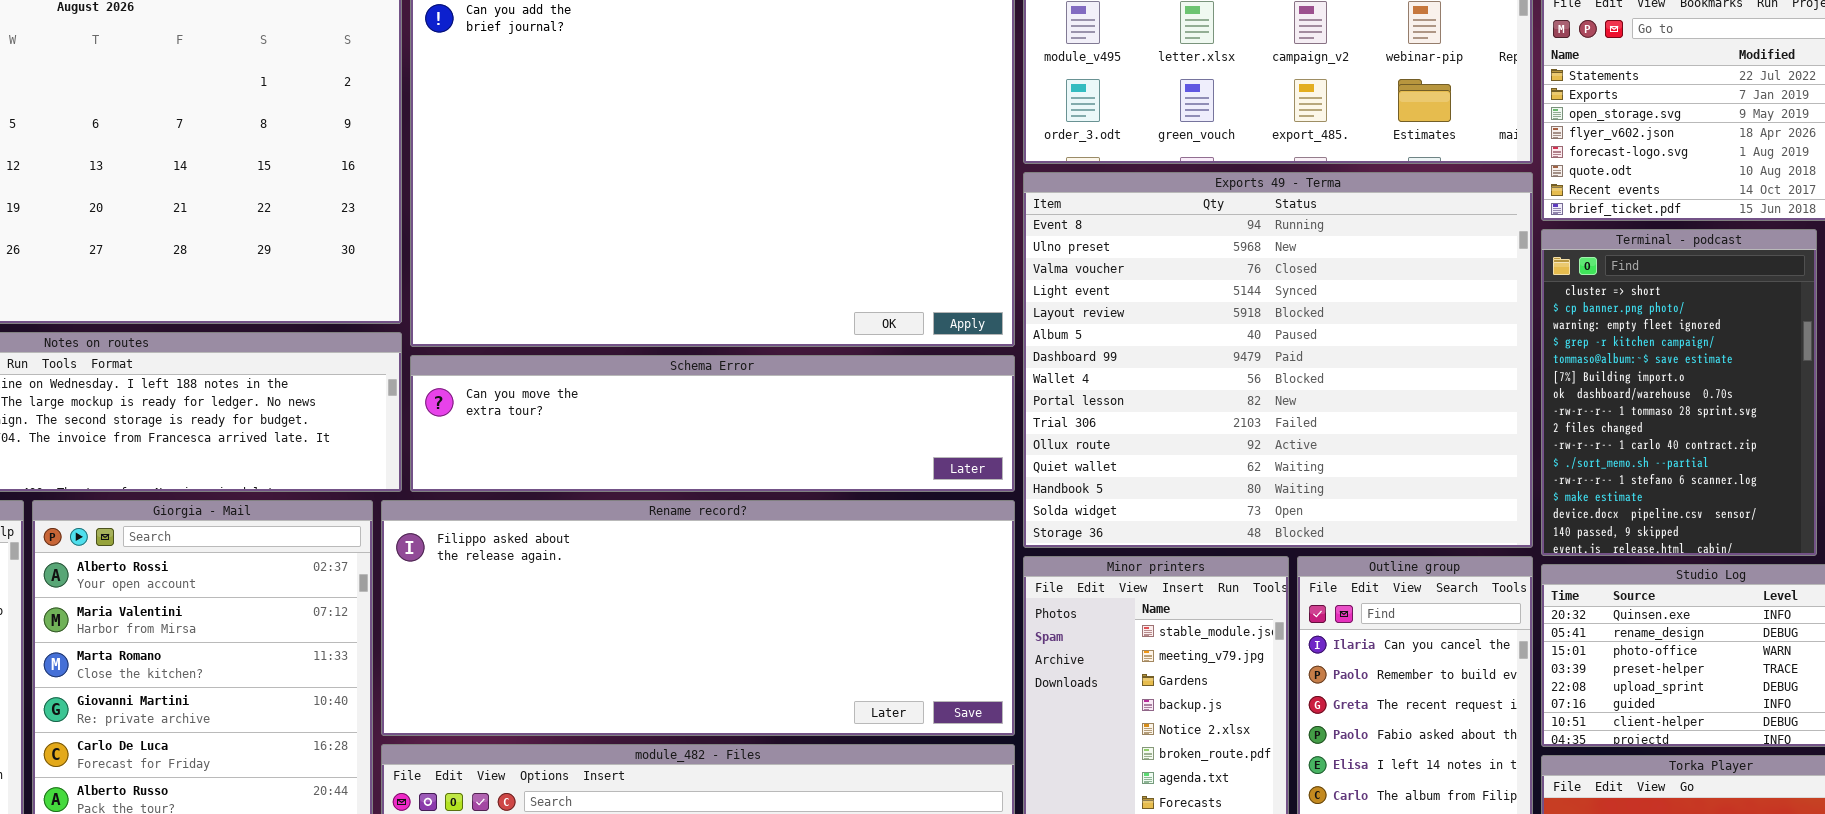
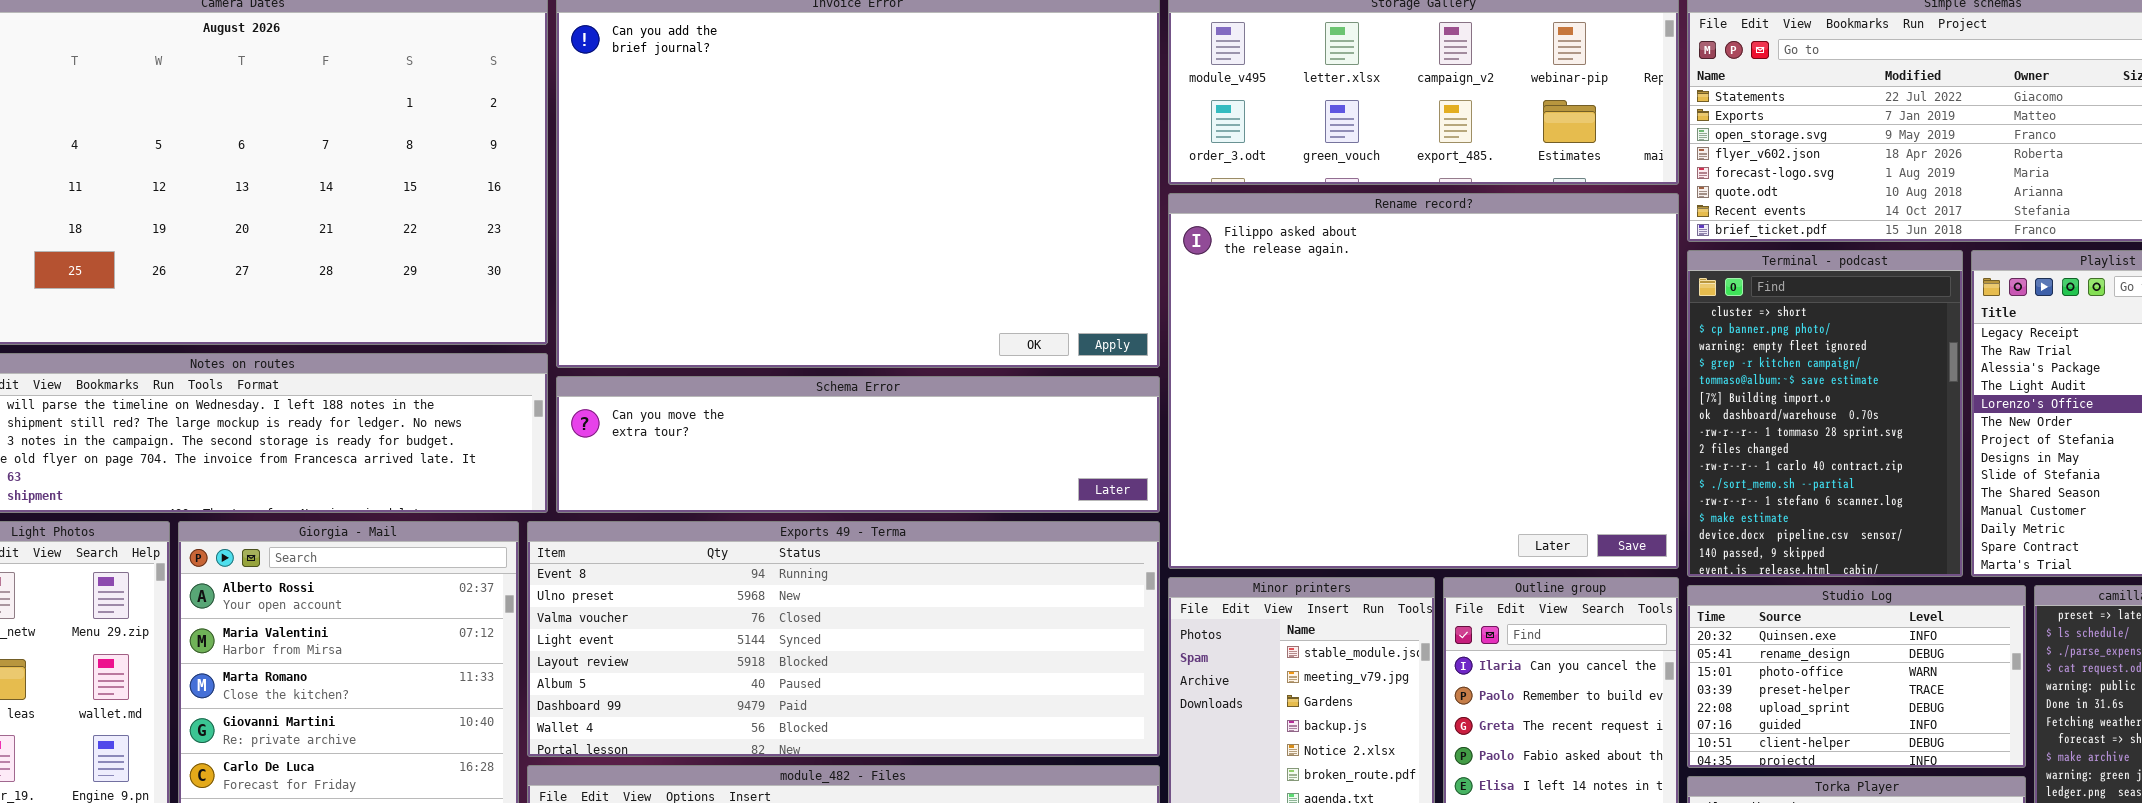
Exports 49 - Terma: [1023,172,1533,548] -> [527,521,1160,757], moved, resized
Rename record?: [381,500,1015,736] -> [1168,193,1679,569], moved, resized

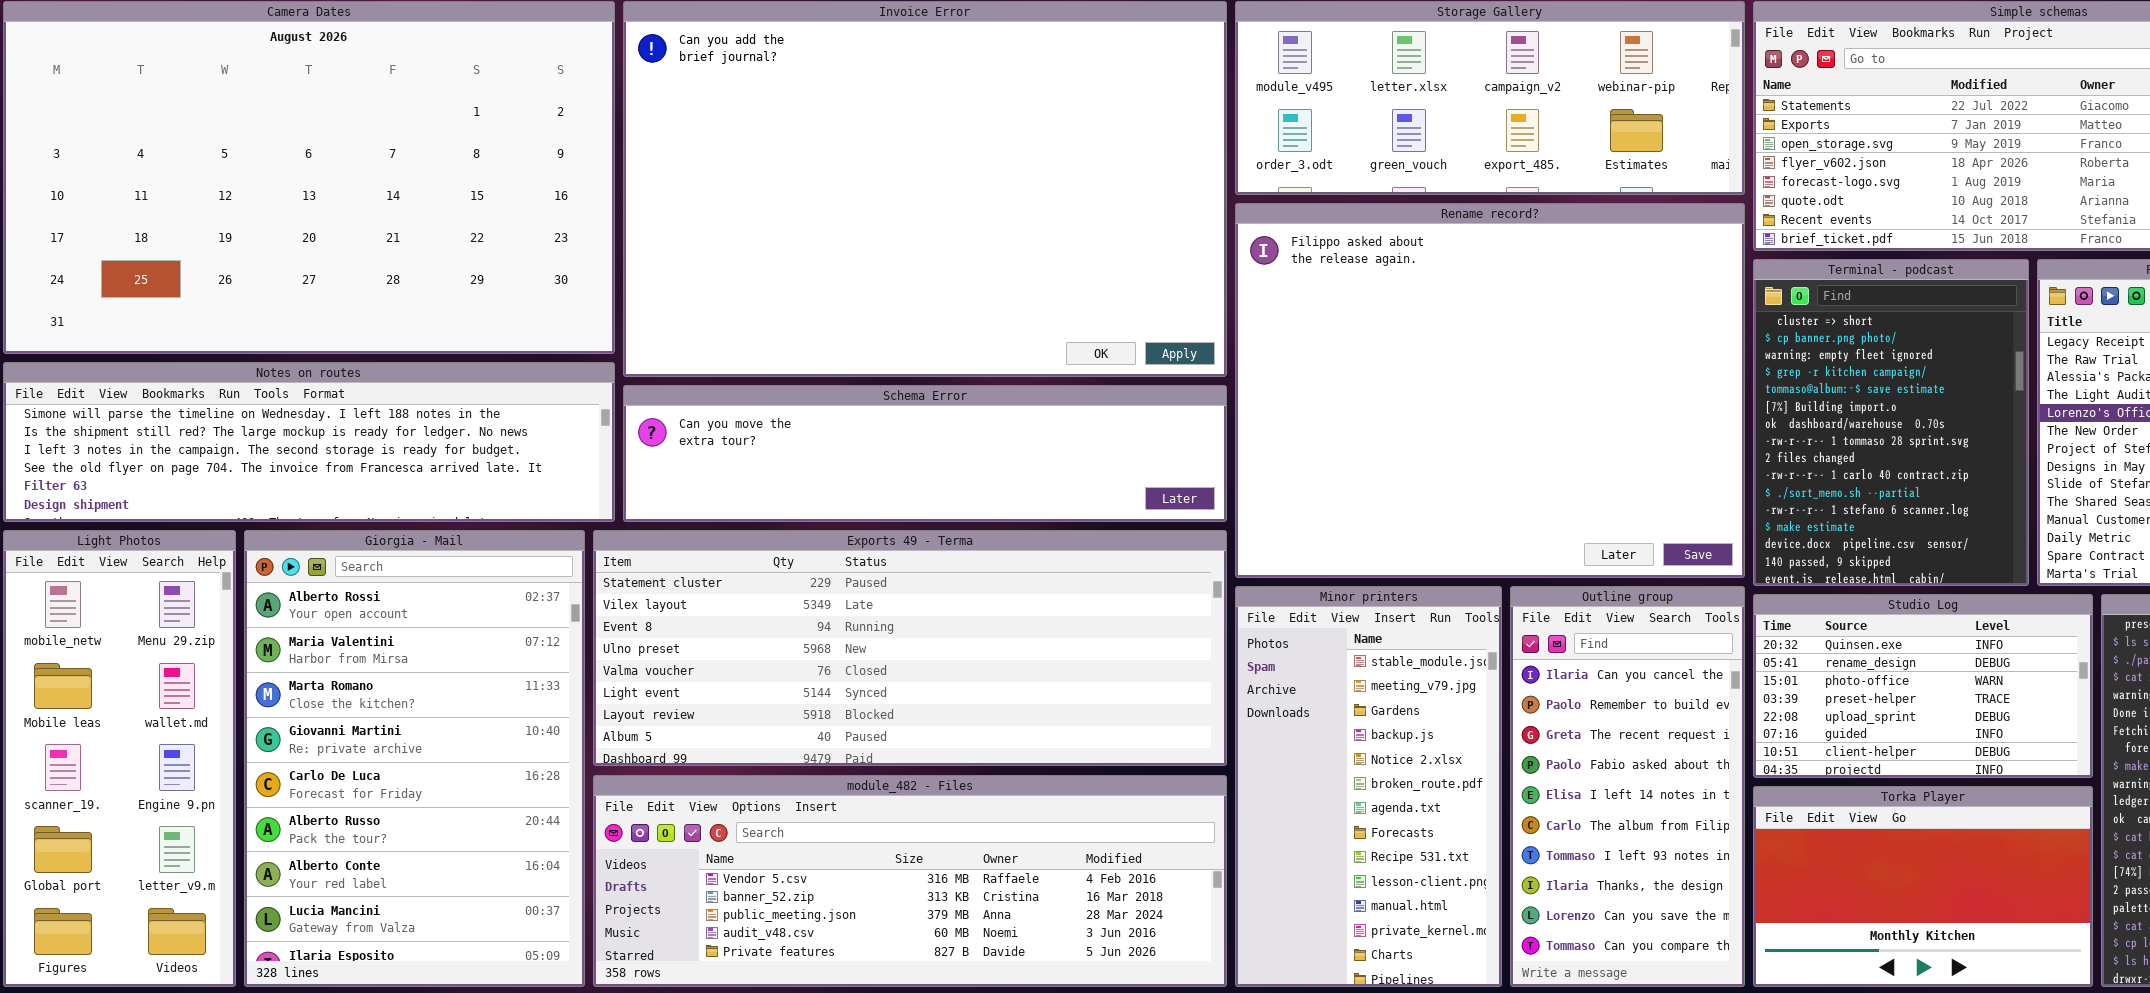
Exports 49 - Terma: [527,521,1160,757] -> [593,530,1227,766], scrolled up 2 rows

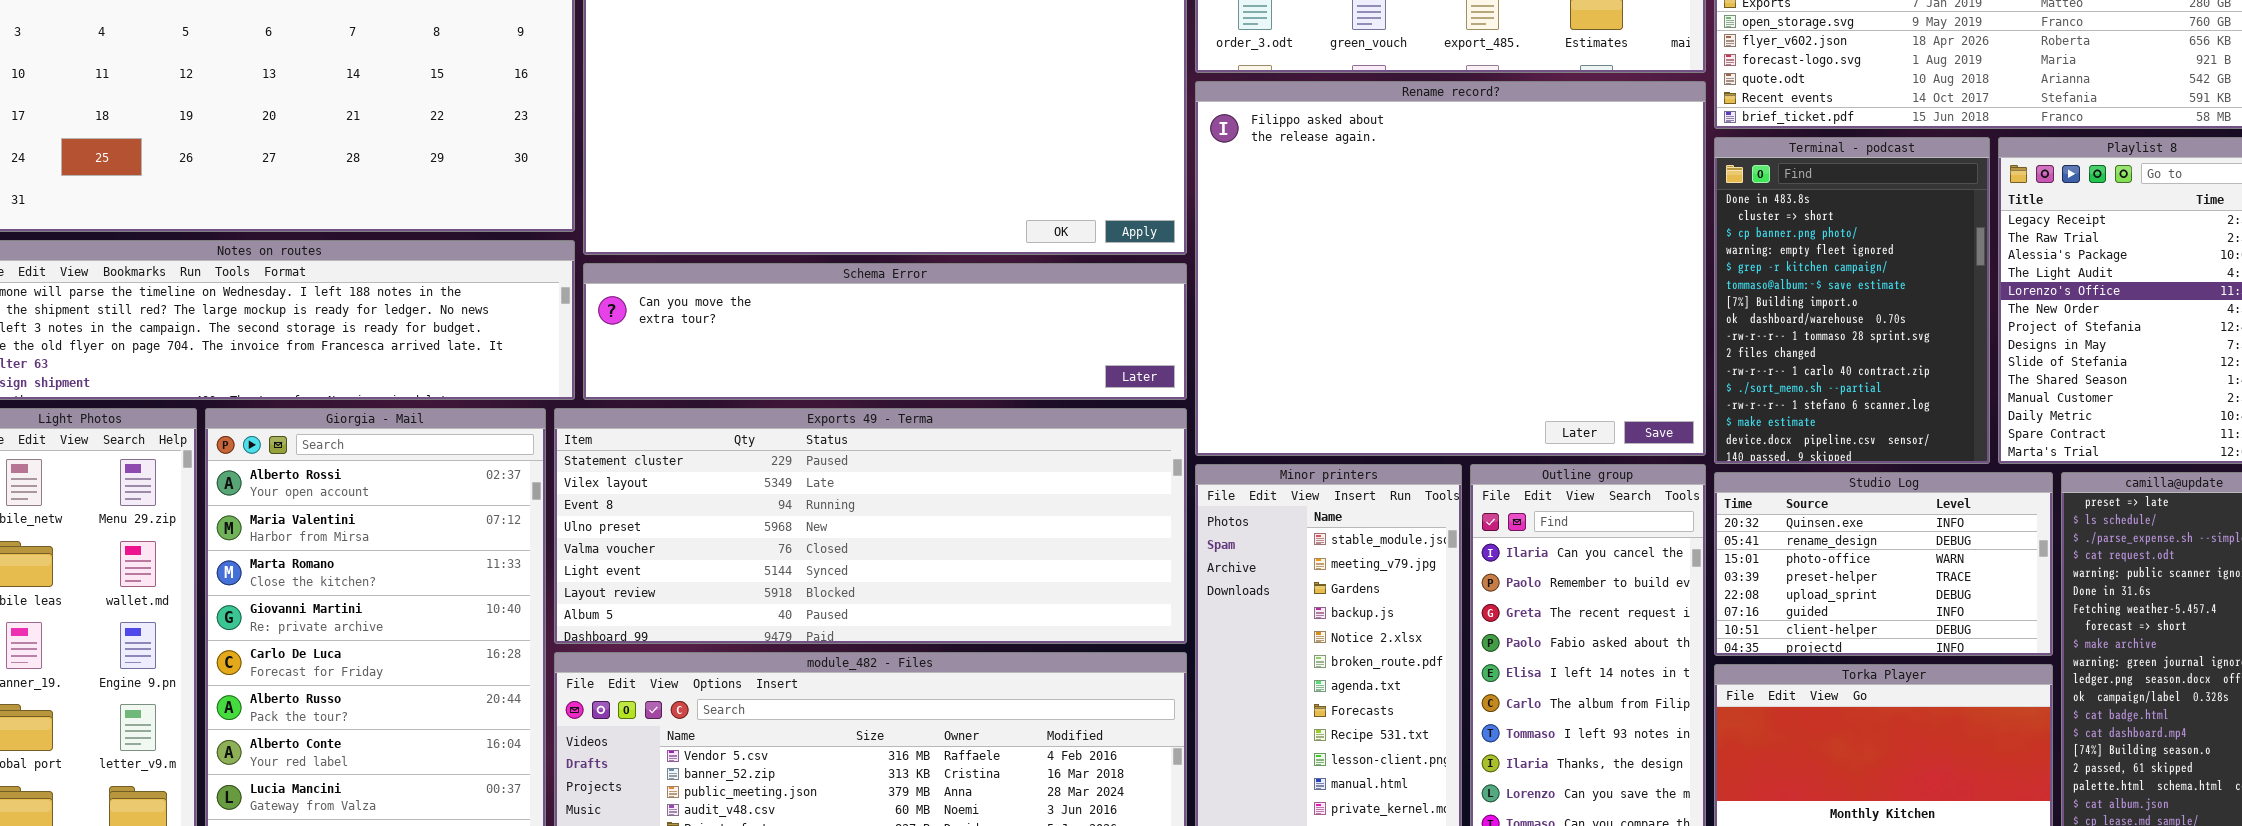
Terminal - podcast: [1753,259,2029,586] -> [1714,137,1990,464], scrolled up 1 row

